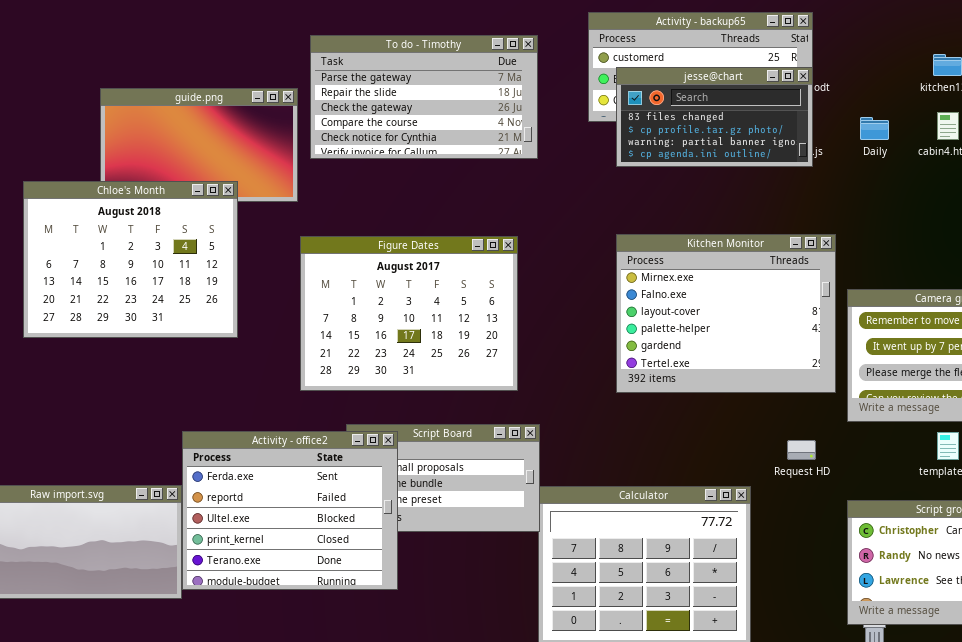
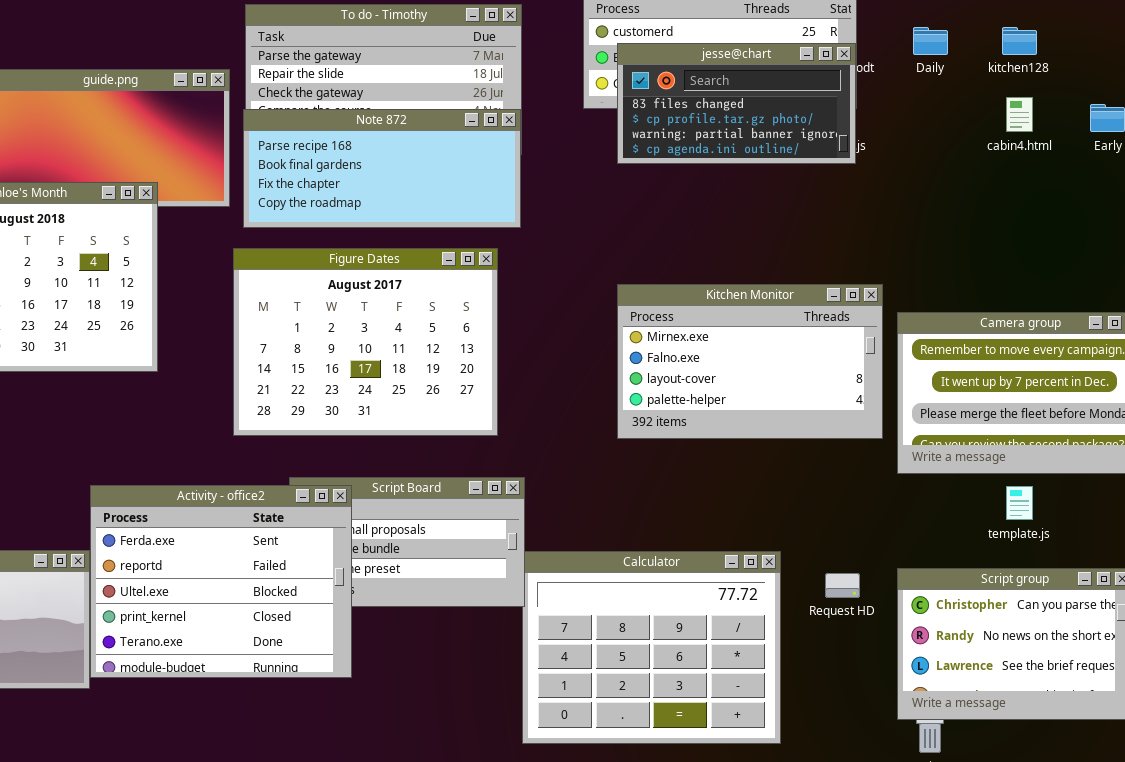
Daily: [860,117,889,140] -> [913,27,948,55], moved
Note 872: none -> [243,109,521,228], opened
Kitchen Monitor: [616,234,836,393] -> [617,284,883,439], resized
Request HD: [787,440,816,460] -> [825,573,860,598], moved

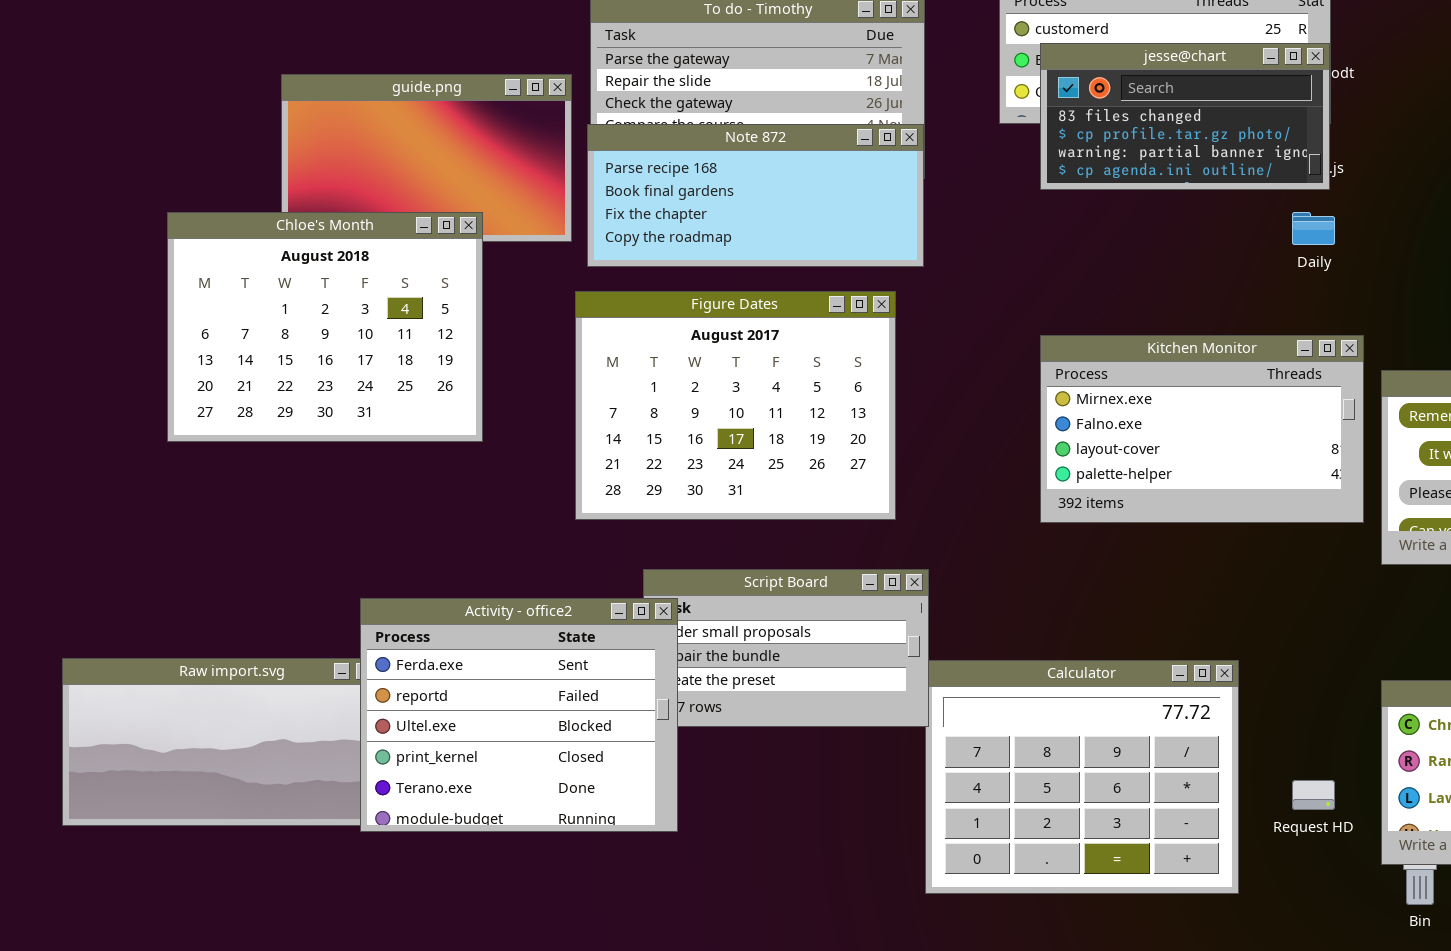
Daily: [913,27,948,55] -> [1292,212,1335,245], moved
Activity - office2: [90,485,352,678] -> [360,598,678,832], moved
Request HD: [825,573,860,598] -> [1292,780,1335,810], moved

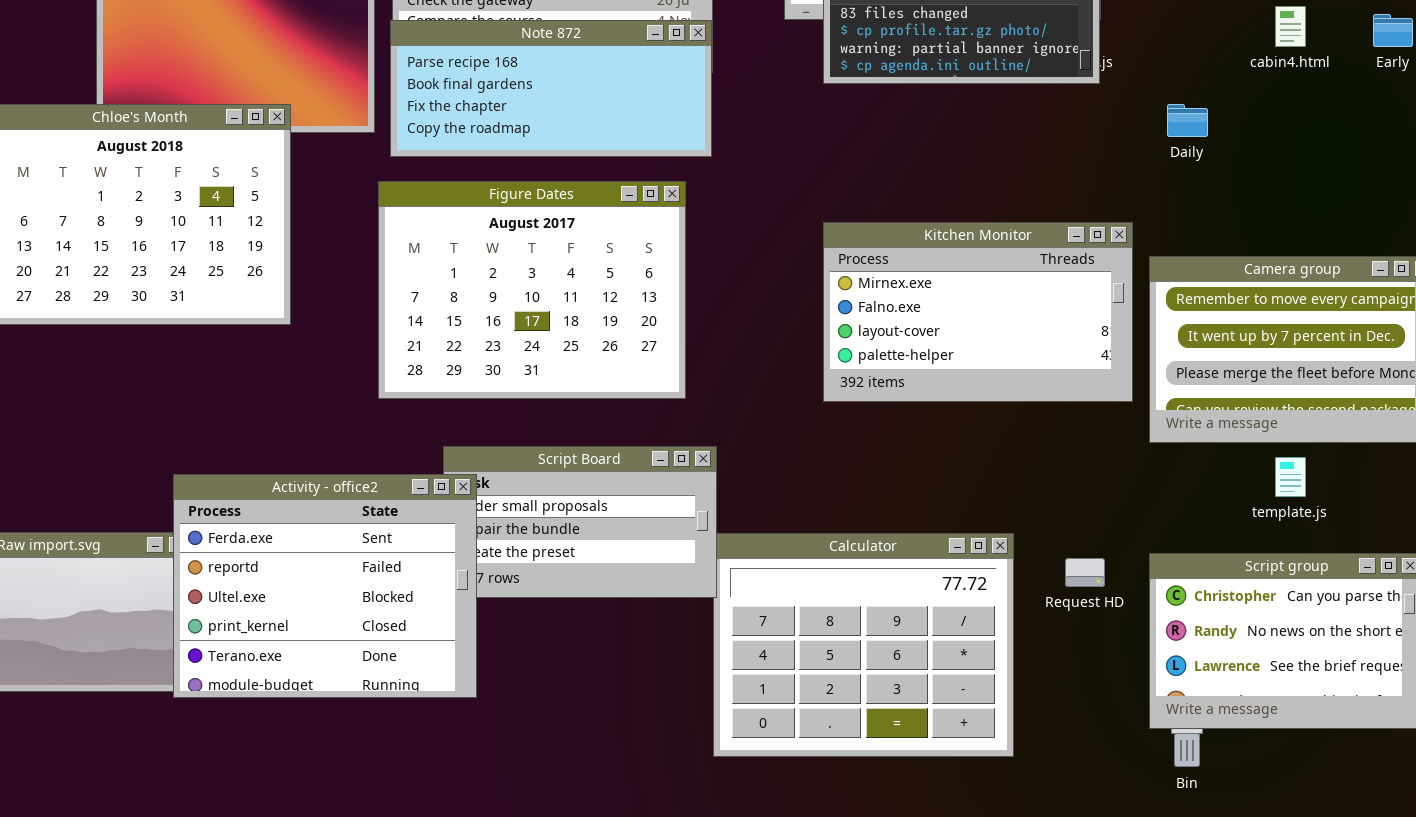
Daily: [1292,212,1335,245] -> [1167,104,1208,137], moved
Request HD: [1292,780,1335,810] -> [1065,558,1105,587], moved

